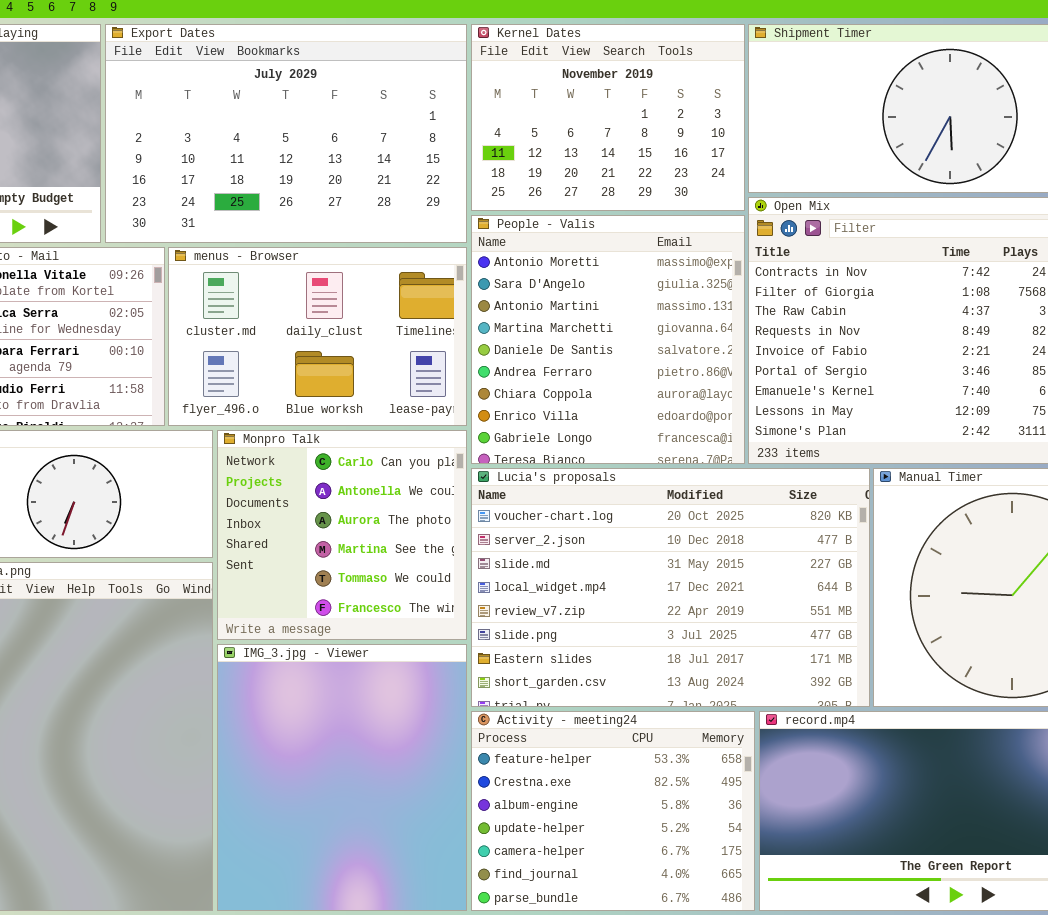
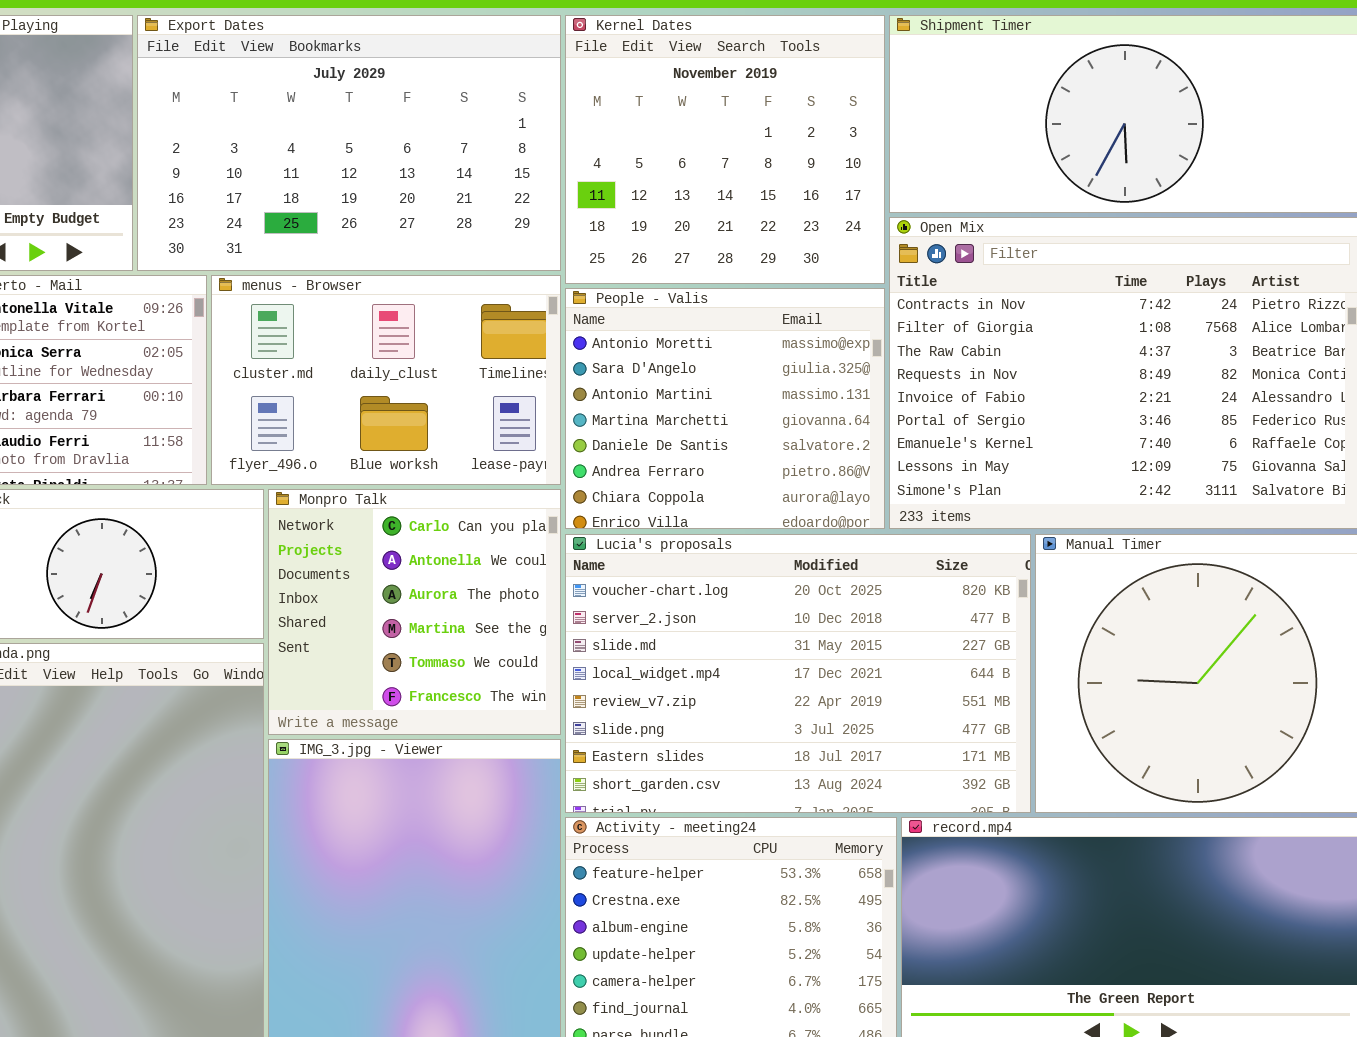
Kernel Dates: [471,24,745,211] -> [565,15,885,284], resized
People - Valis: [471,215,745,464] -> [565,288,885,529], resized

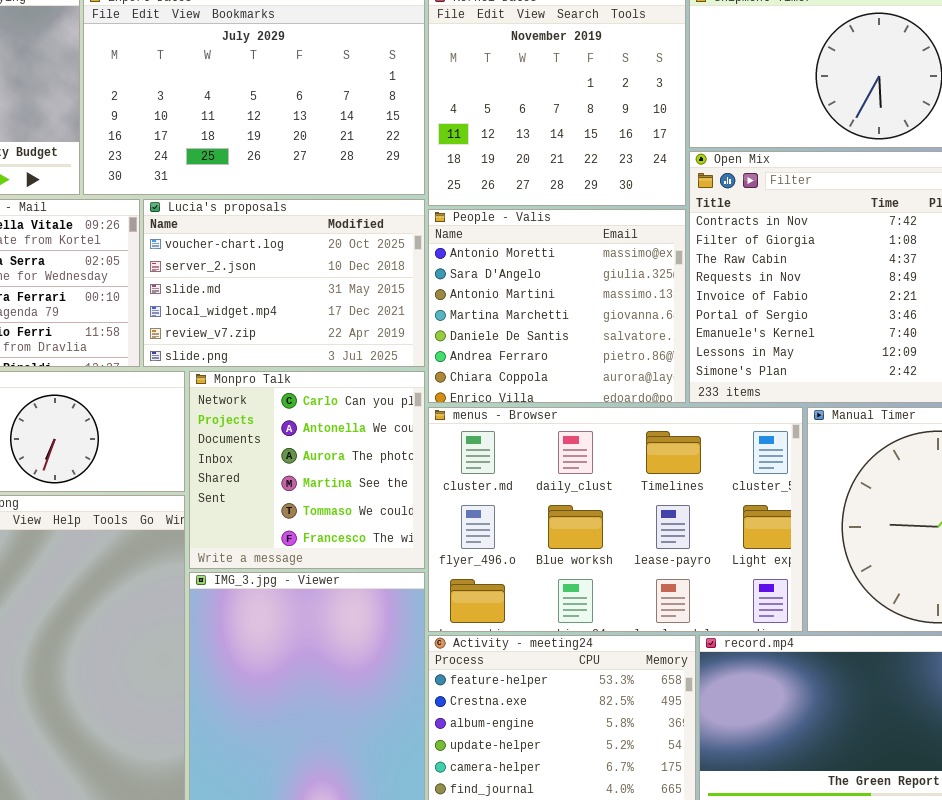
menus - Browser: [211,275,561,485] -> [428,407,803,632], moved, resized
Lucia's proposals: [565,534,1031,813] -> [143,199,425,367], moved, resized

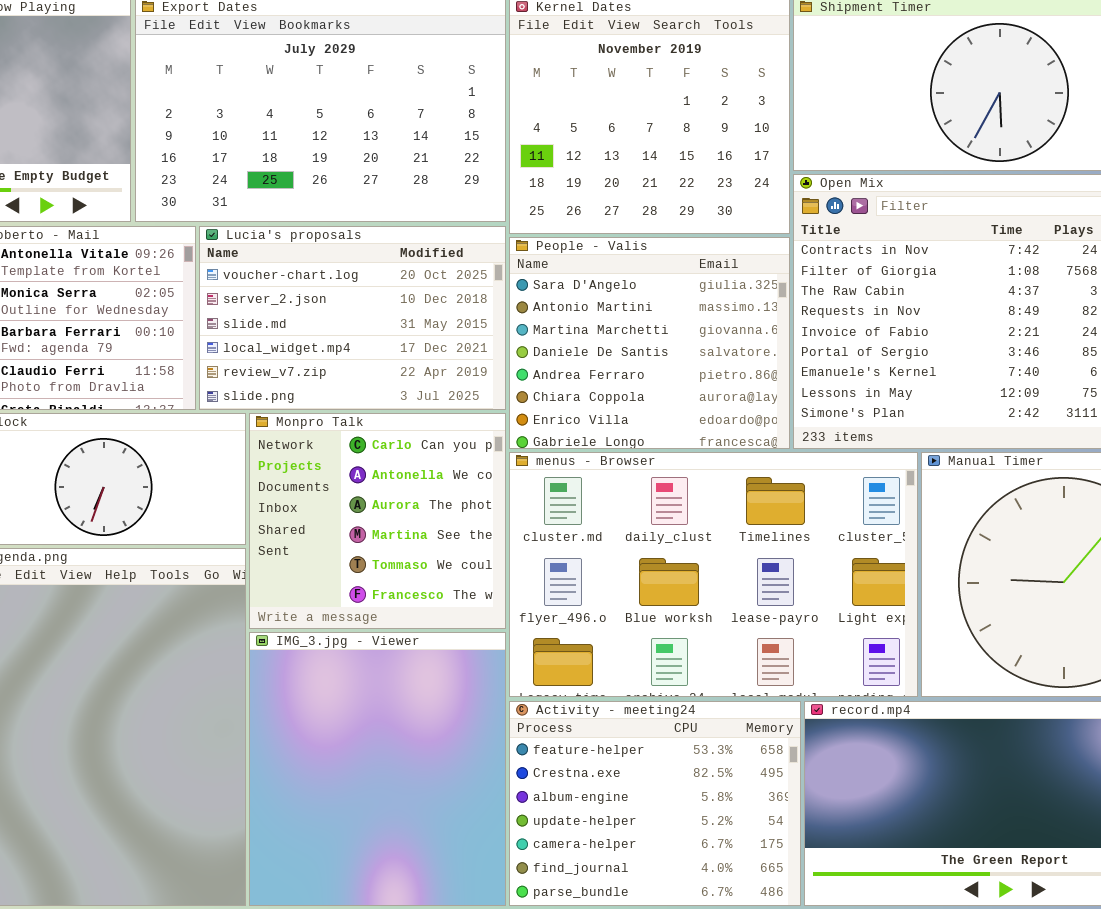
People - Valis: [428,209,686,403] -> [509,237,790,449], scrolled down 1 row

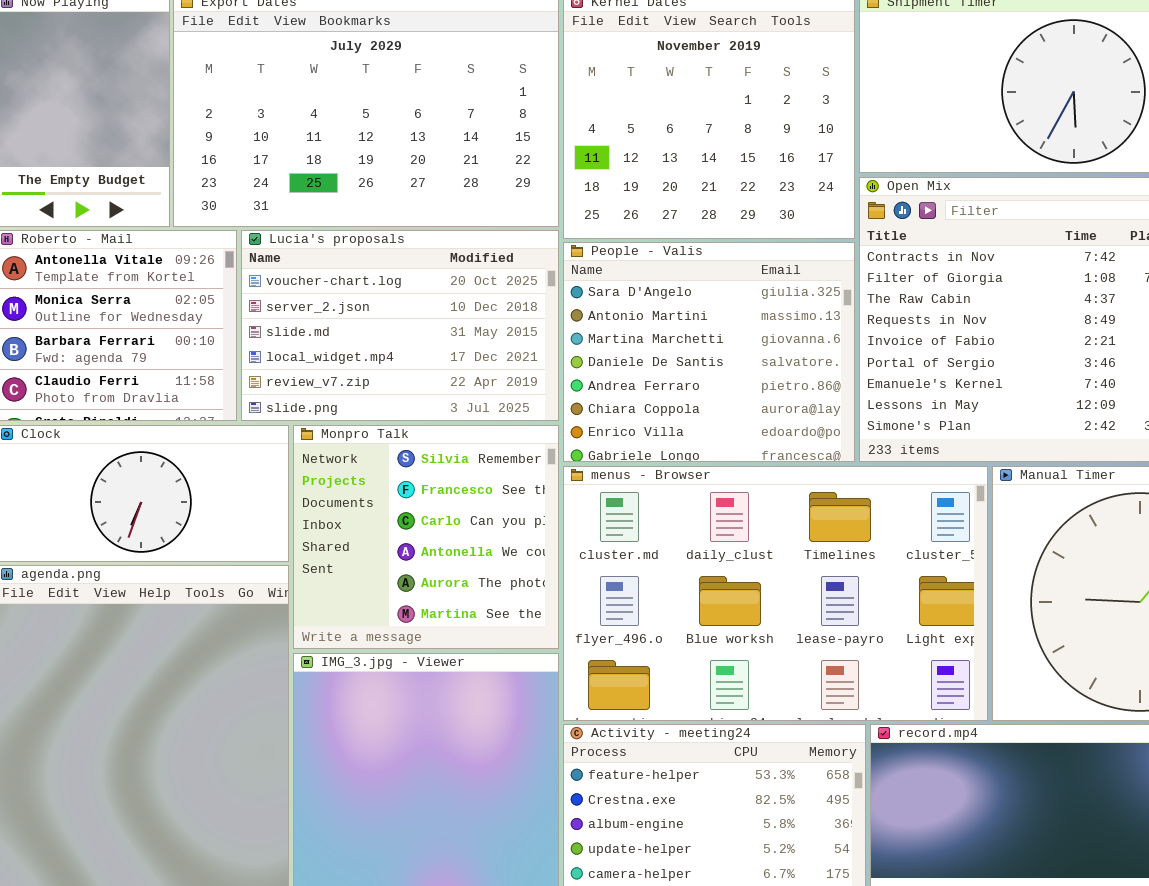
Monpro Talk: [249,413,506,629] -> [293,425,559,649], scrolled up 2 rows

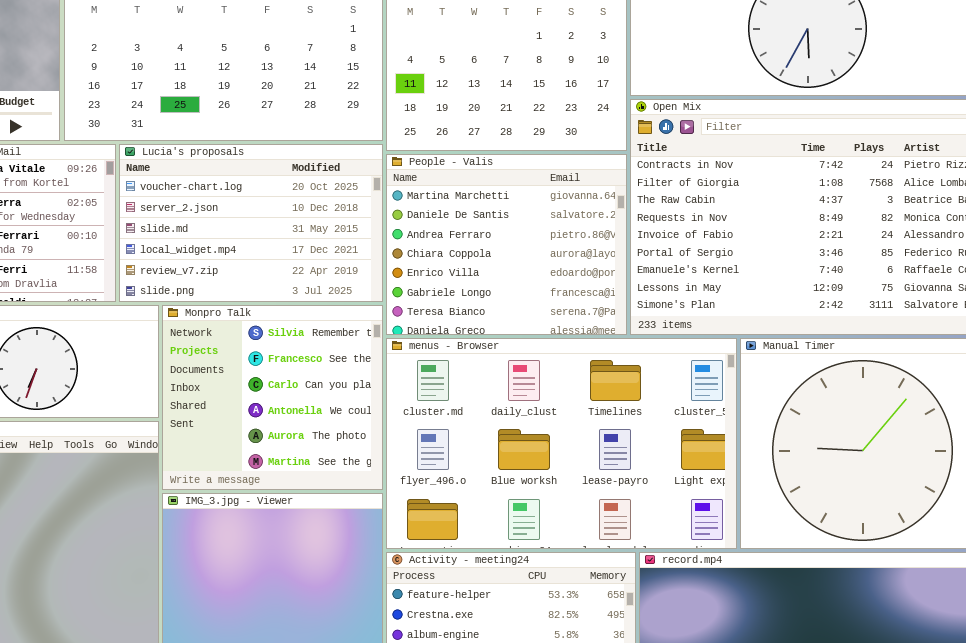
People - Valis: [563,242,855,462] -> [386,154,627,335], scrolled down 2 rows

